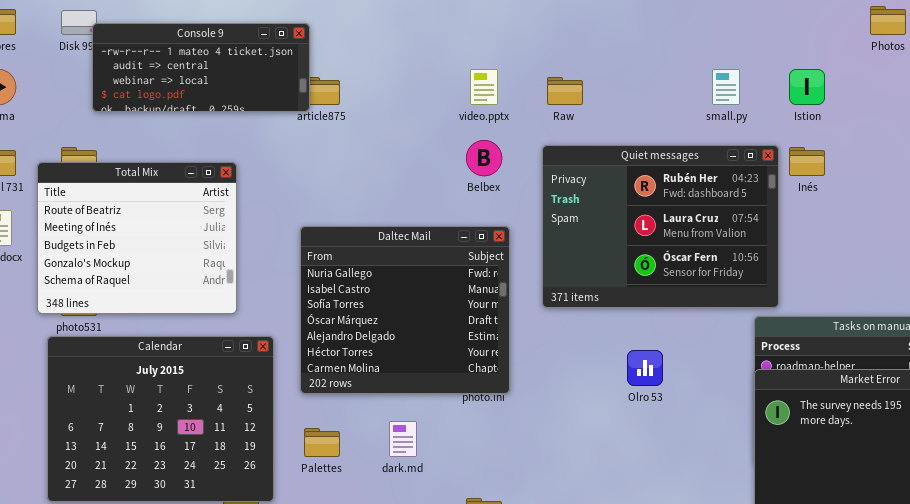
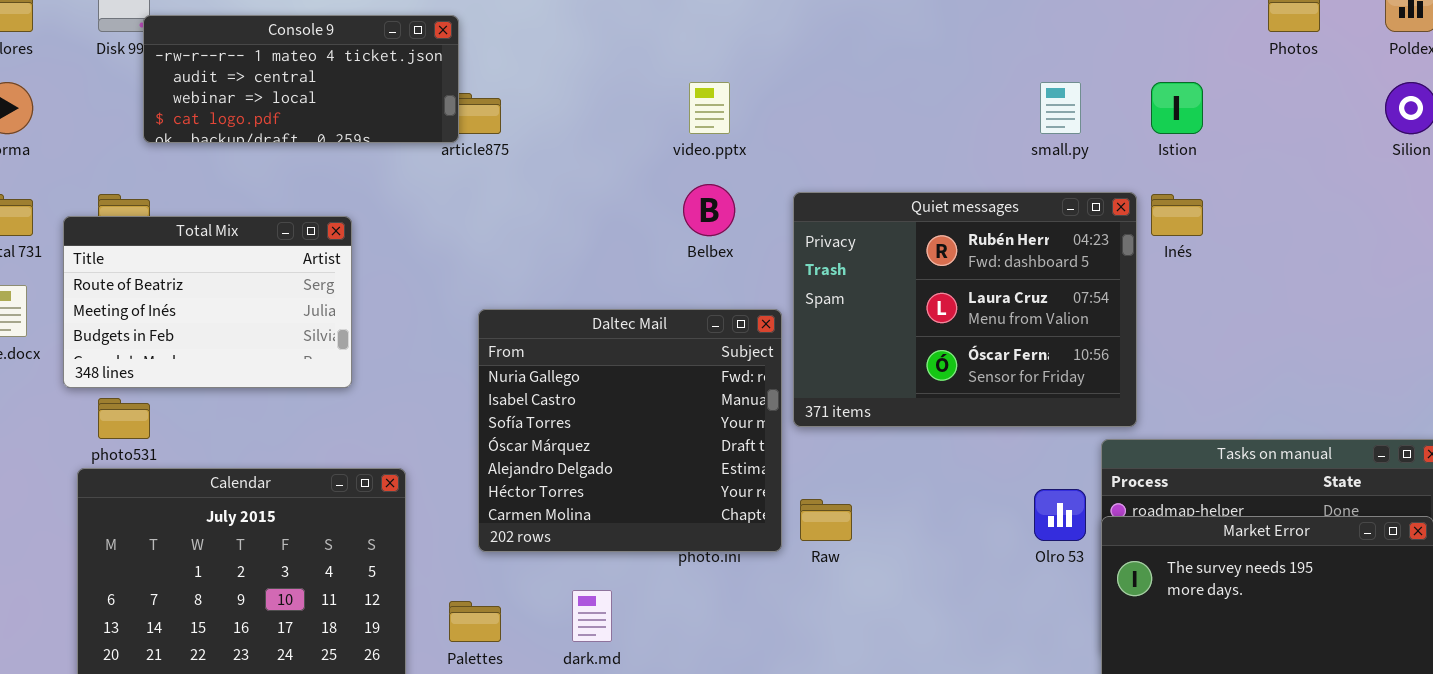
Raw: [547,77,583,105] -> [800,499,852,541], moved
Total Mix: [37,162,237,314] -> [63,216,352,388], resized
Daltec Mail: [300,226,510,394] -> [478,309,782,552], moved
Olro 53: [627,350,663,386] -> [1034,489,1086,541], moved

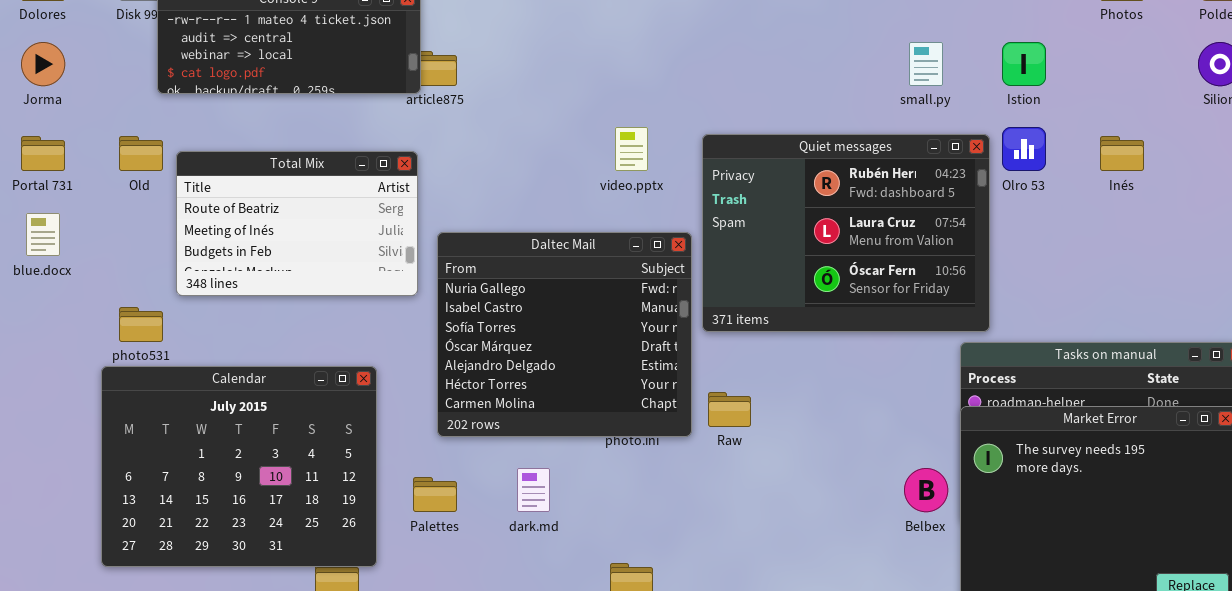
video.pptx: [689,82,730,134] -> [615,127,648,171], moved
Belbex: [683,184,735,236] -> [904,468,948,512], moved
Inés: [1151,194,1203,236] -> [1100,136,1144,171], moved
Total Mix: [63,216,352,388] -> [176,151,418,296], moved
Olro 53: [1034,489,1086,541] -> [1002,127,1046,171], moved

